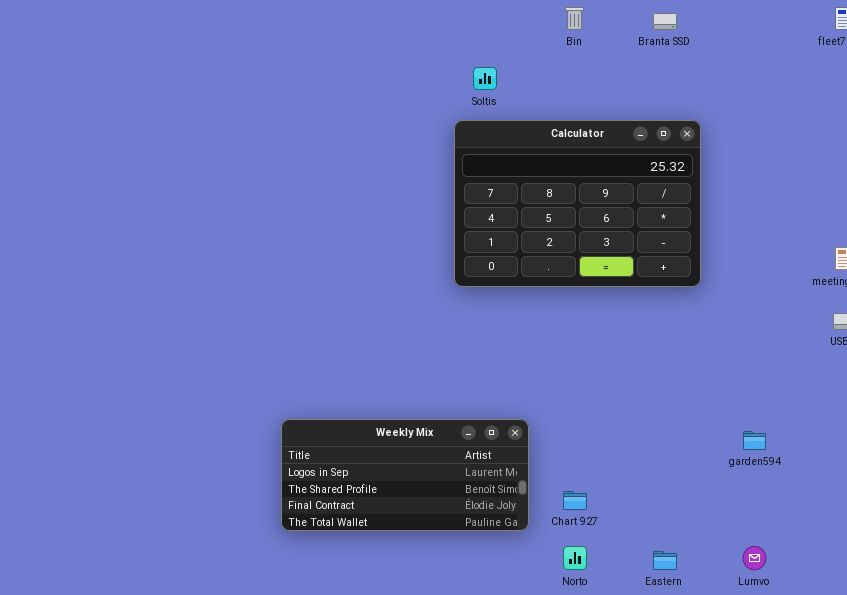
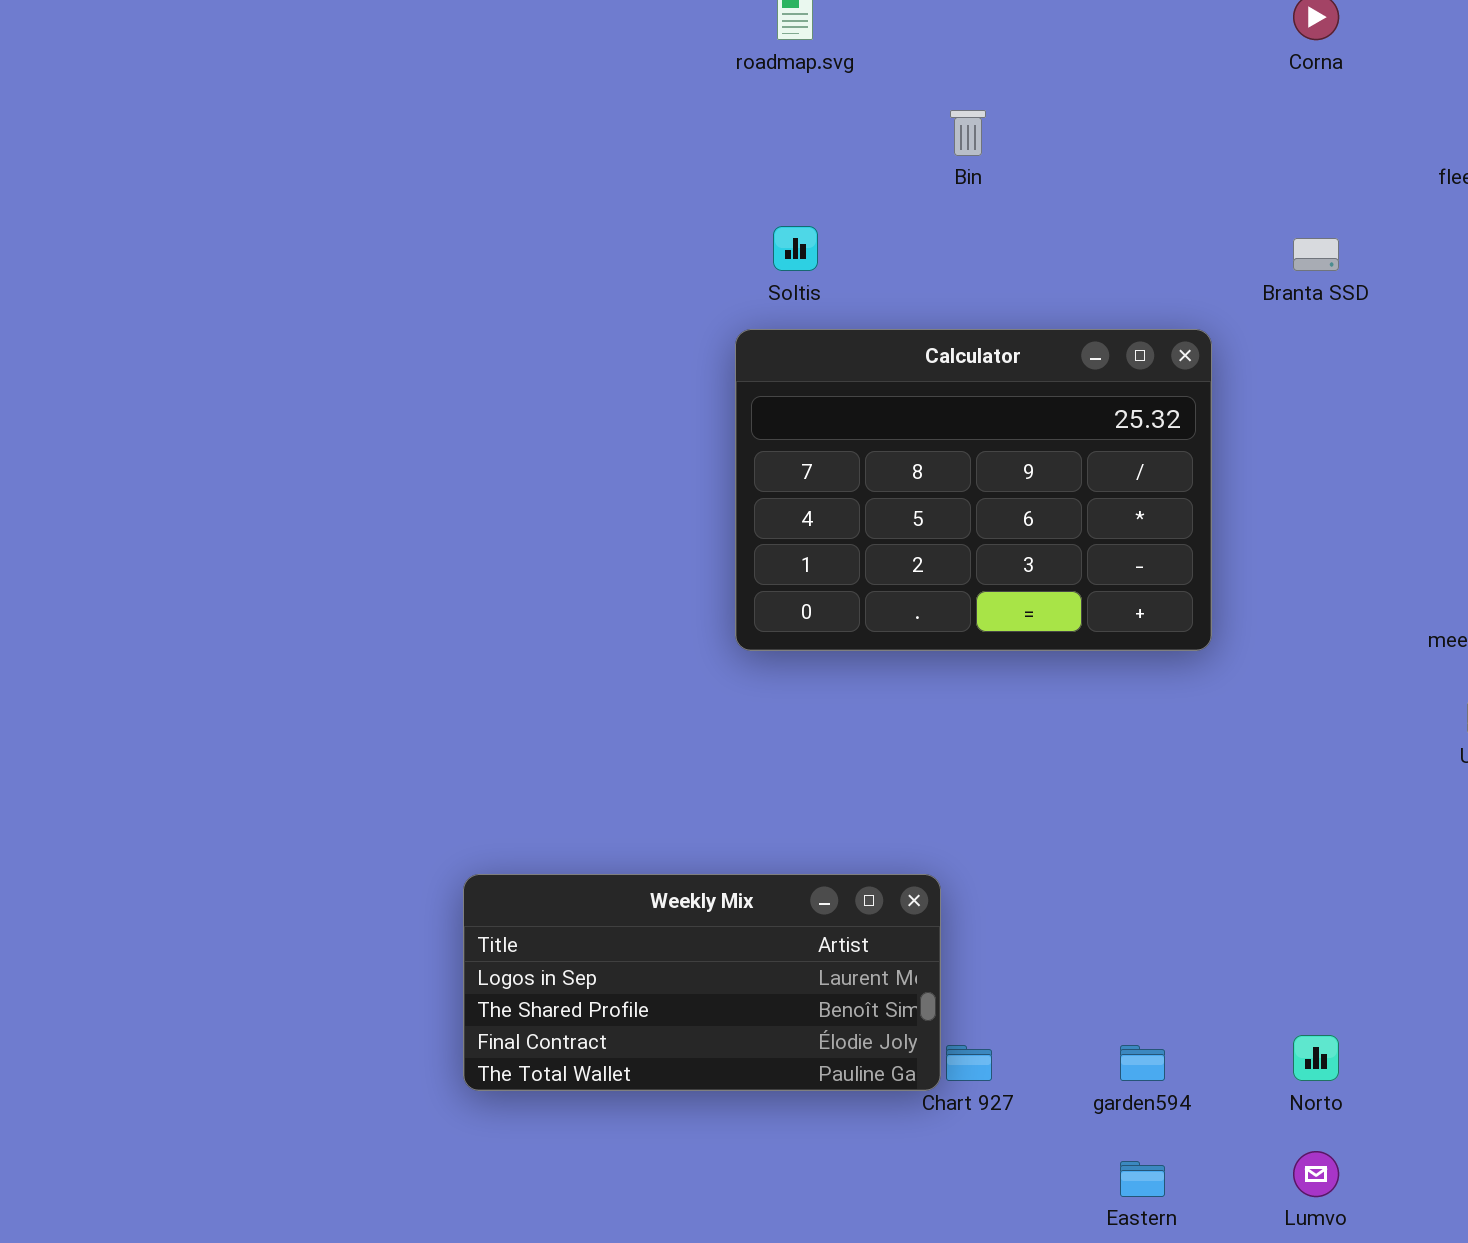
Branta SSD: [653,13,677,30] -> [1293,238,1339,271], moved
Weekly Mix: [281,419,529,531] -> [463,874,941,1091], moved
garden594: [743,431,766,450] -> [1120,1045,1165,1081], moved
Norto: [563,546,587,570] -> [1293,1035,1339,1081], moved

